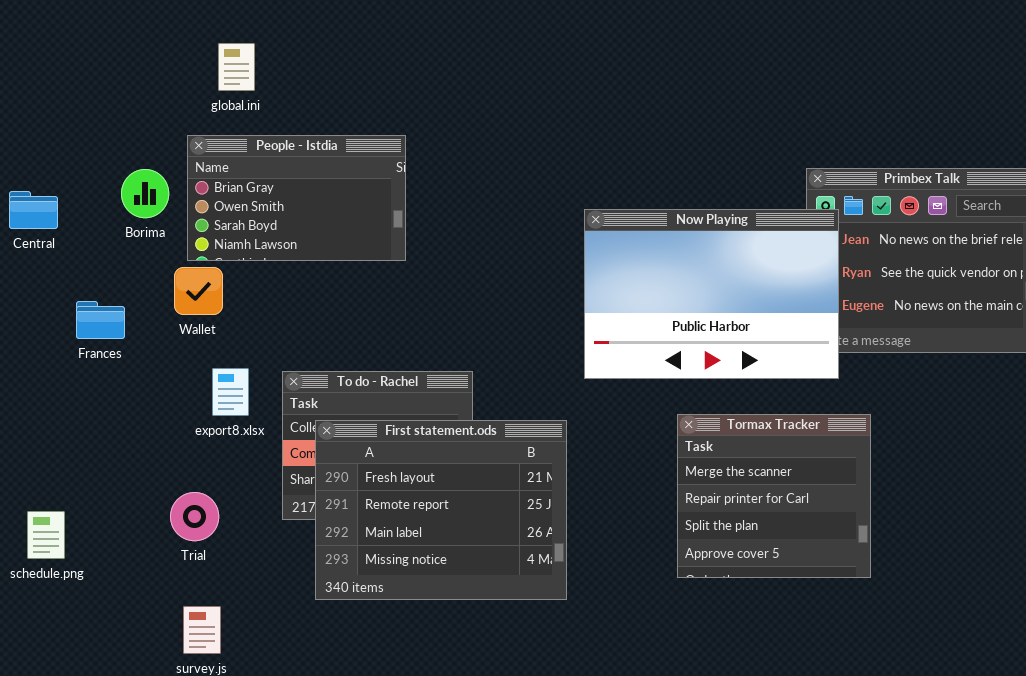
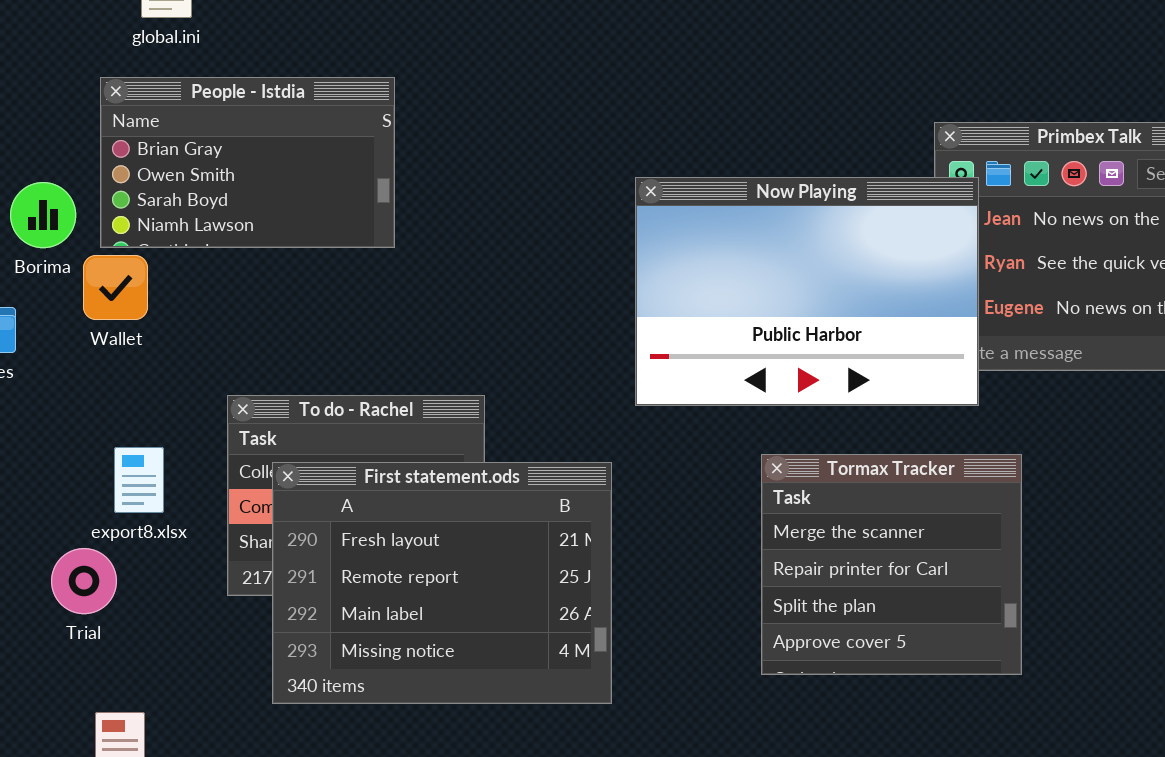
Borima: [121,169,169,218] -> [10,182,76,248], moved
export8.xlsx: [212,368,249,416] -> [114,447,164,513], moved
Trial: [170,492,219,541] -> [51,548,117,614], moved

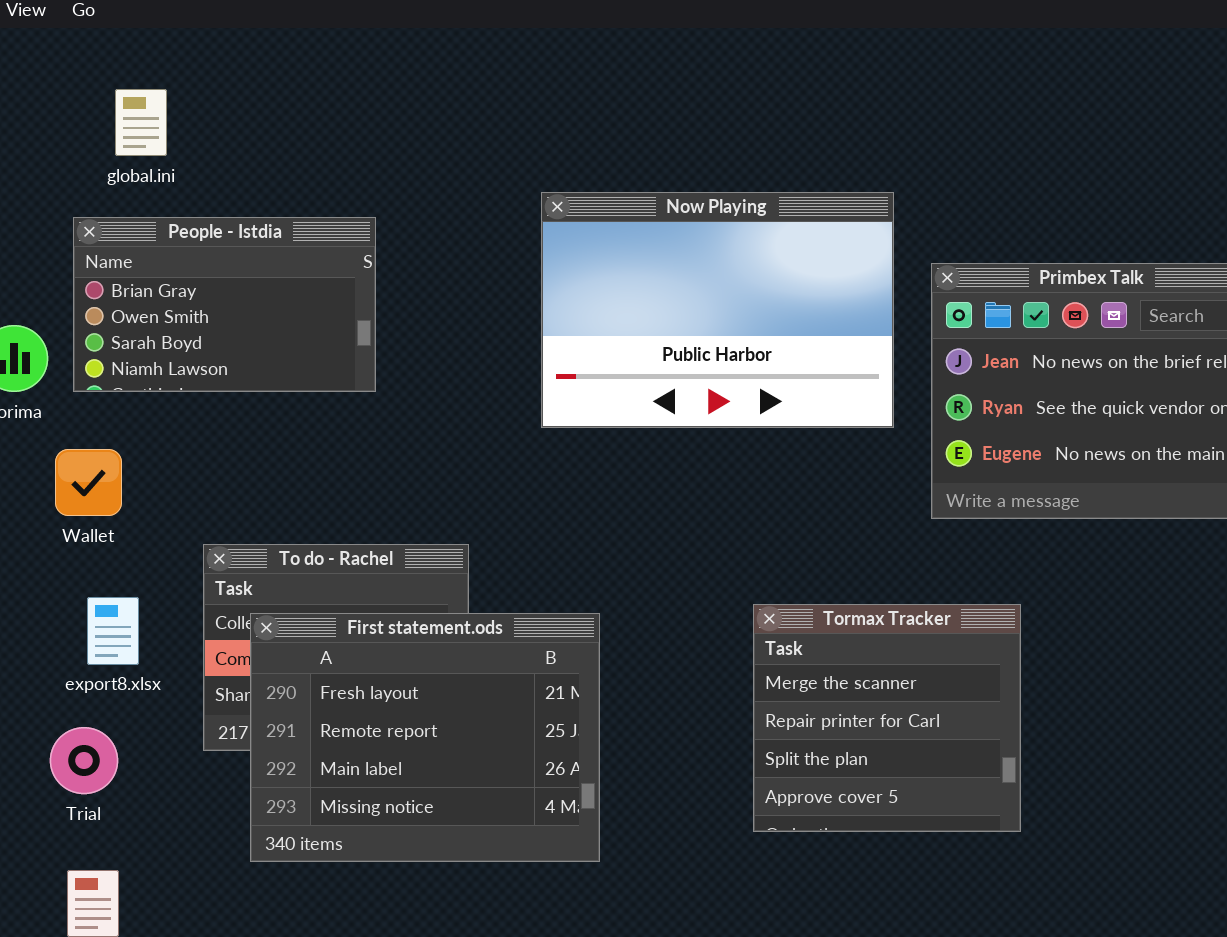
Now Playing: [635,177,979,406] -> [541,192,894,428], moved
Wallet: [83,255,148,320] -> [55,449,122,516], moved
Trial: [51,548,117,614] -> [50,727,118,794], moved

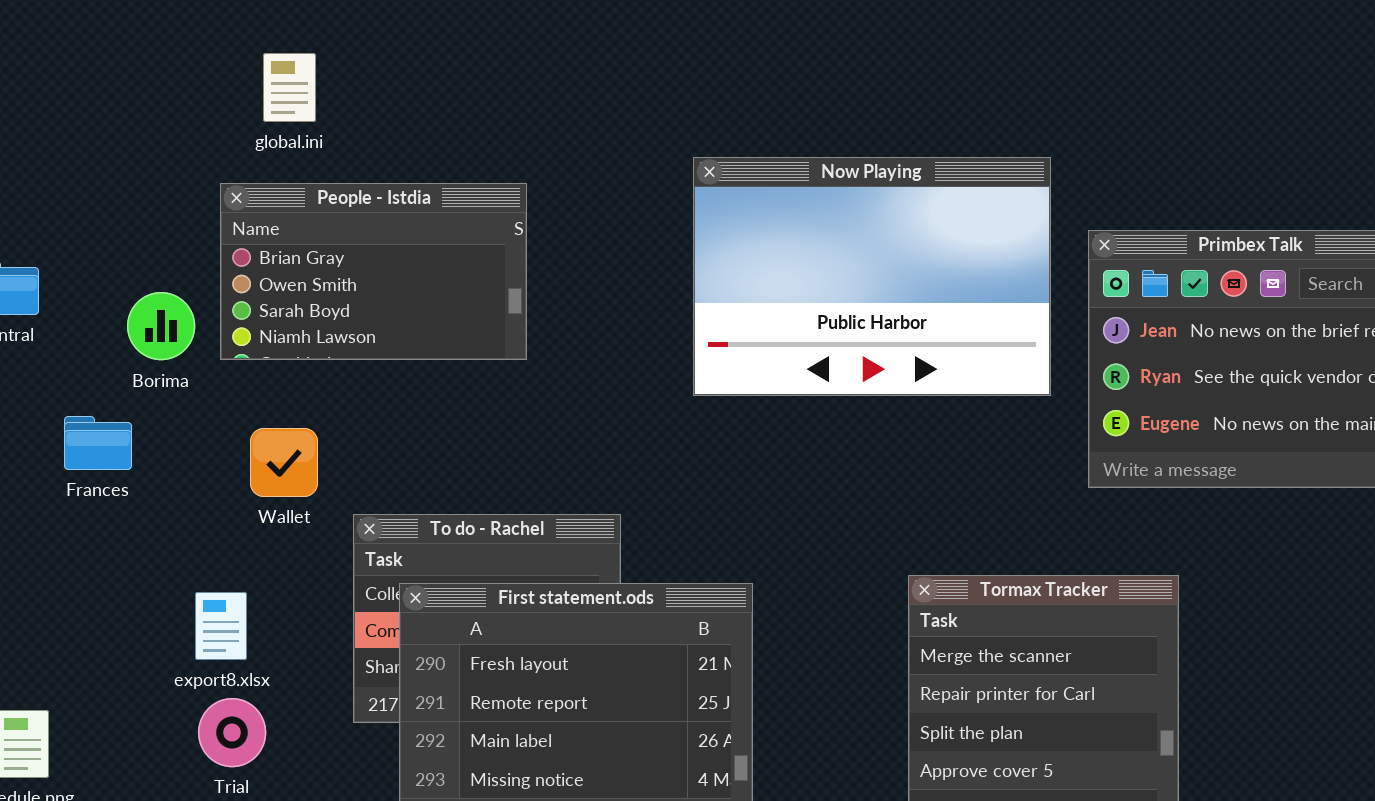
Wallet: [55,449,122,516] -> [250,428,318,497], moved
export8.xlsx: [87,597,139,665] -> [195,592,247,660], moved

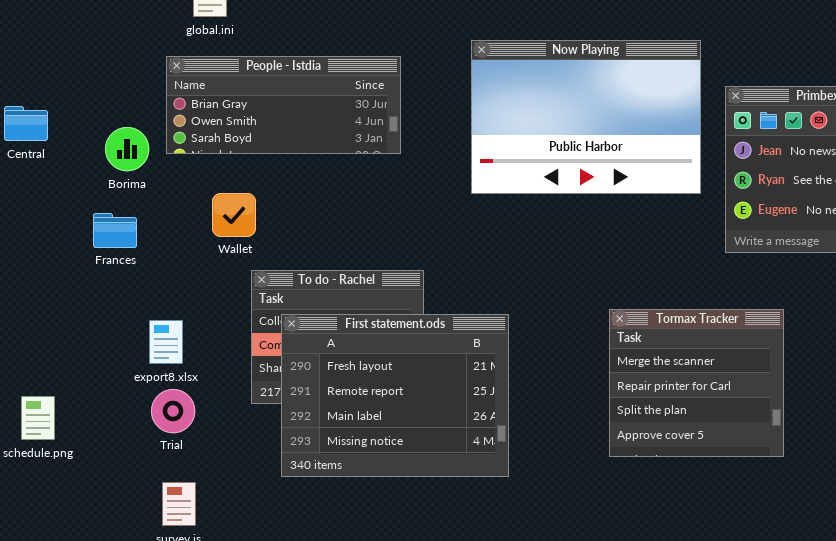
People - Istdia: [220,183,527,360] -> [166,56,401,154], resized
Frances: [64,416,132,470] -> [93,213,137,248], moved
Wallet: [250,428,318,497] -> [212,193,256,237], moved

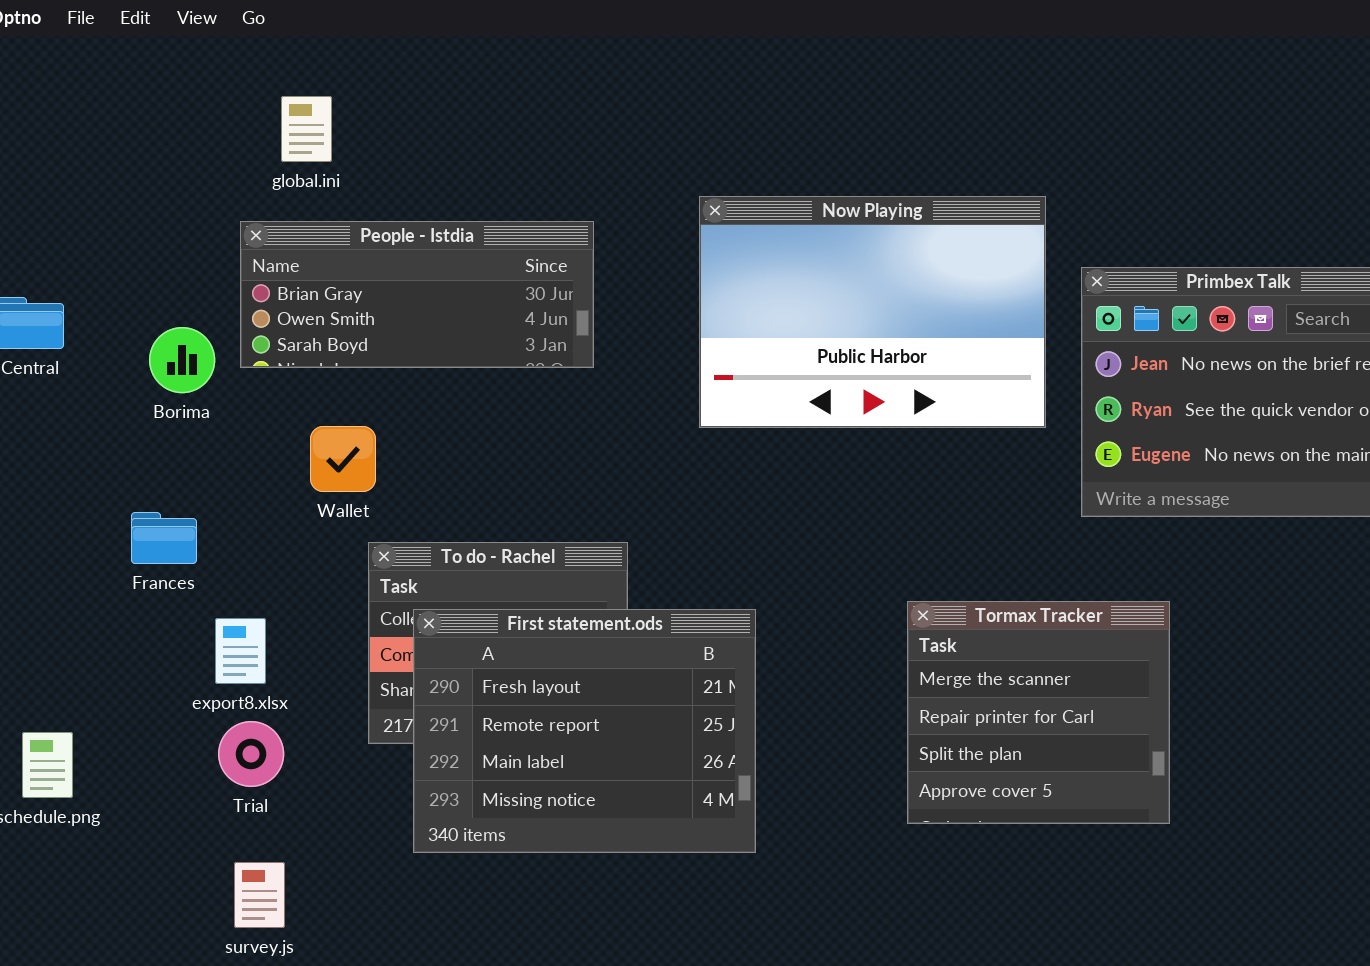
Frances: [93,213,137,248] -> [131,512,197,564], moved

